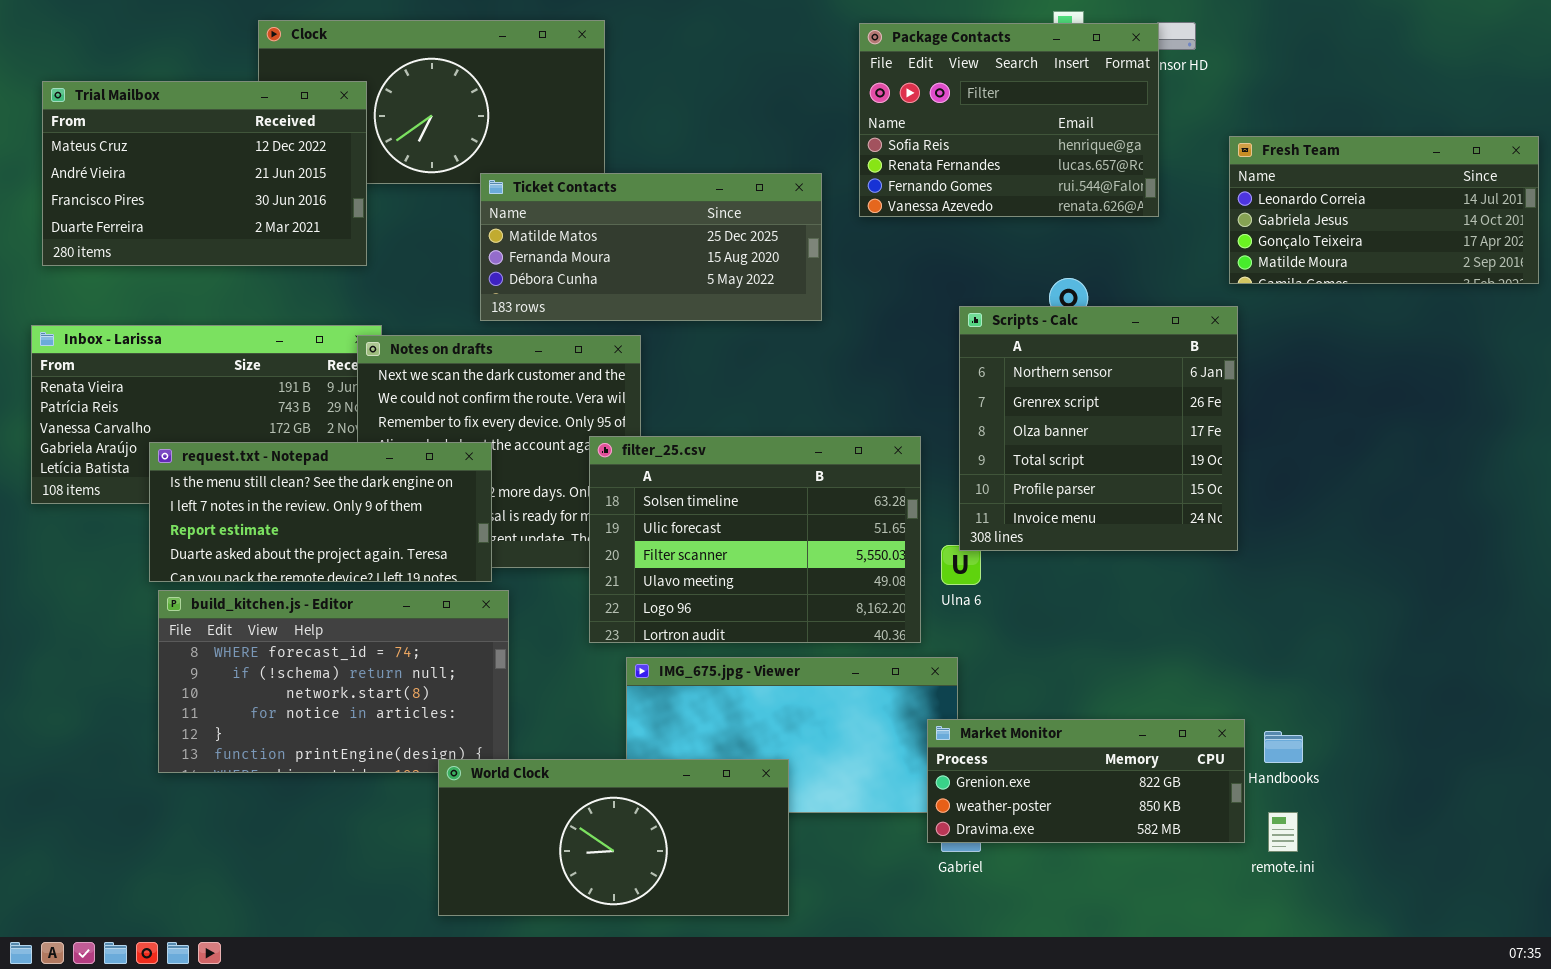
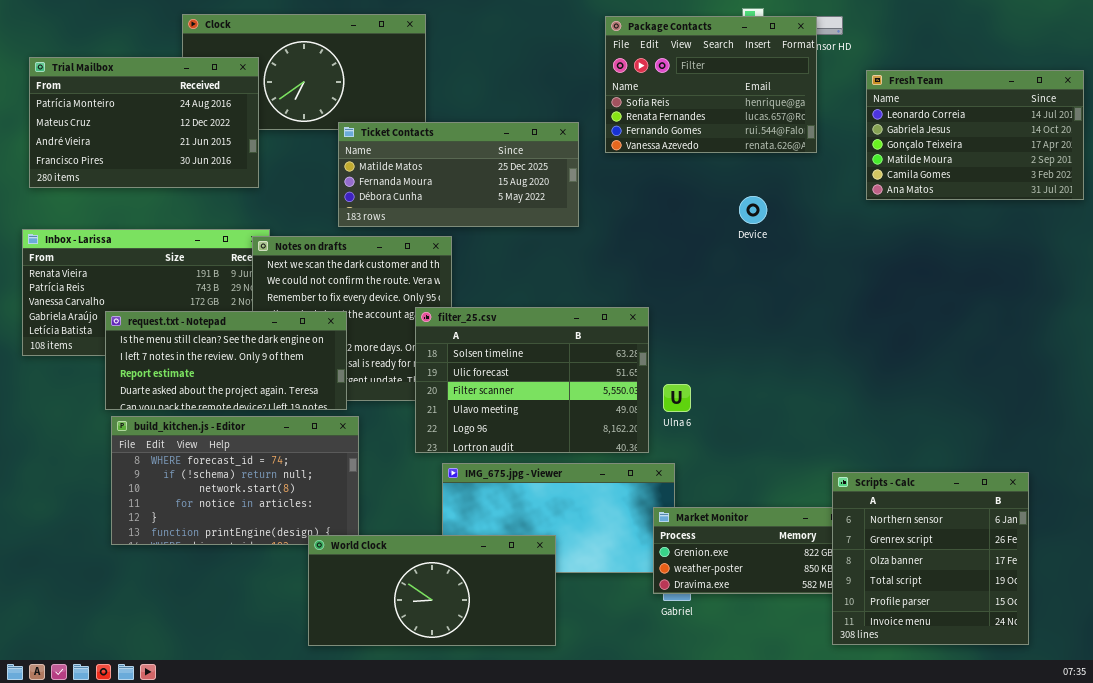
Trial Mailbox: [42,81,367,266] -> [29,57,259,188], scrolled up 1 row
Fresh Team: [1229,136,1539,284] -> [866,70,1084,200], resized
Scripts - Calc: [959,306,1238,551] -> [832,472,1029,645], moved

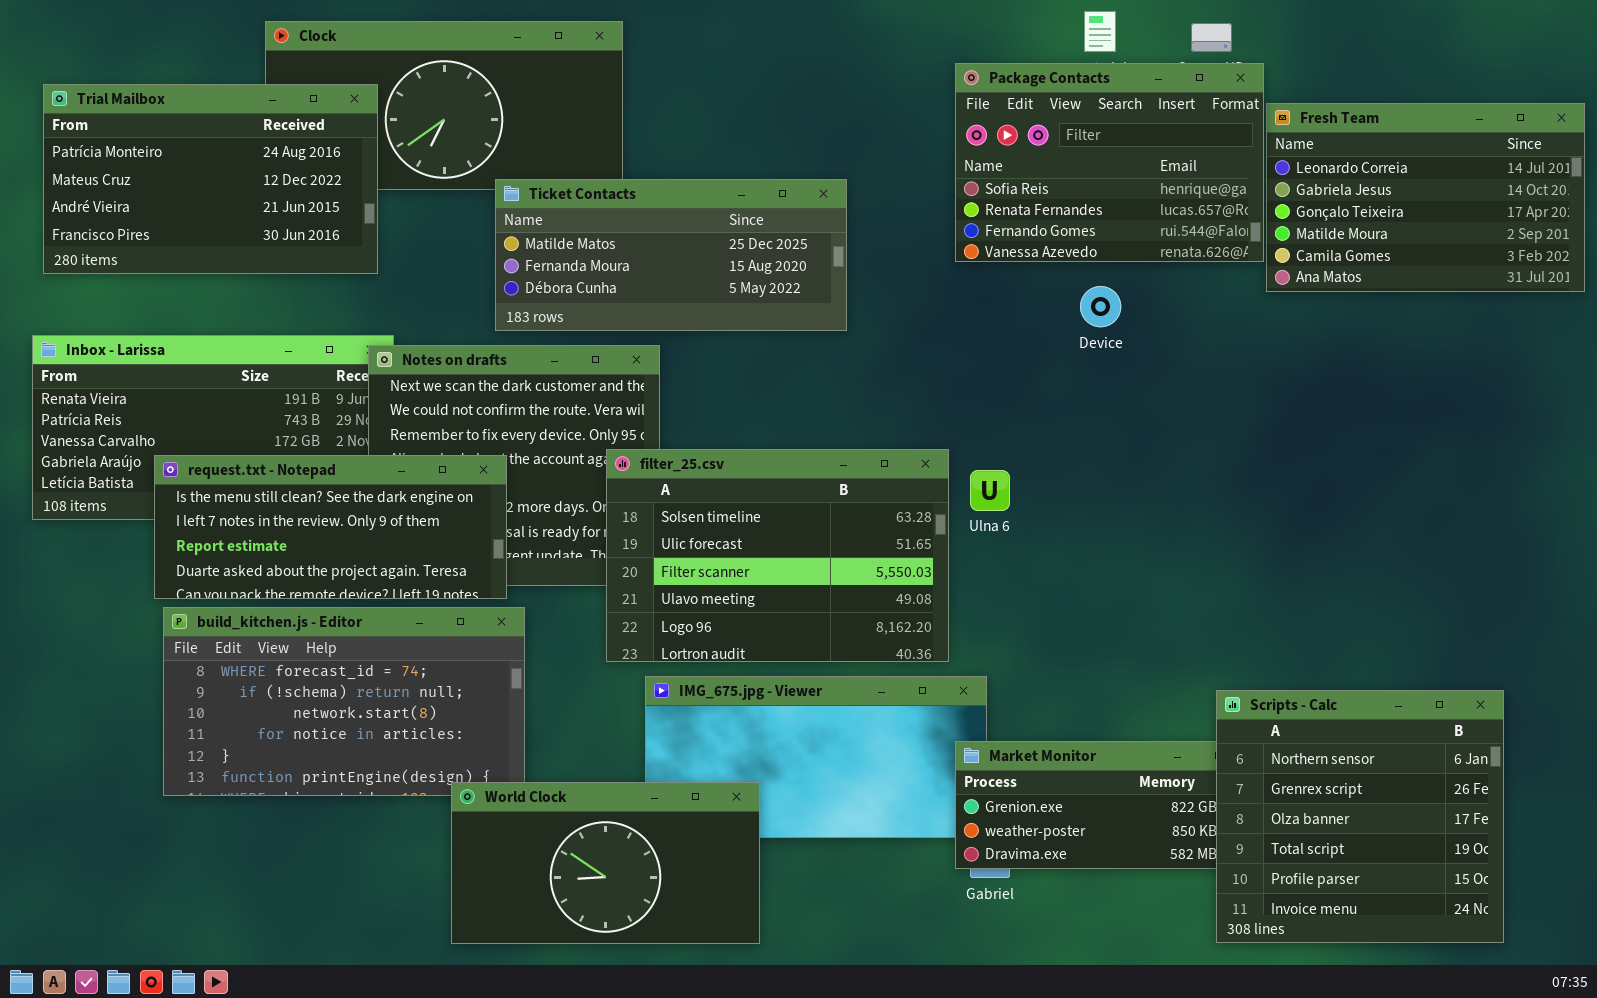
Package Contacts: [605,16,817,153] -> [955,63,1264,262], moved
Ulna 6: [663,384,691,412] -> [970,470,1010,511], moved
World Clock: [308,535,556,646] -> [451,782,760,944], resized

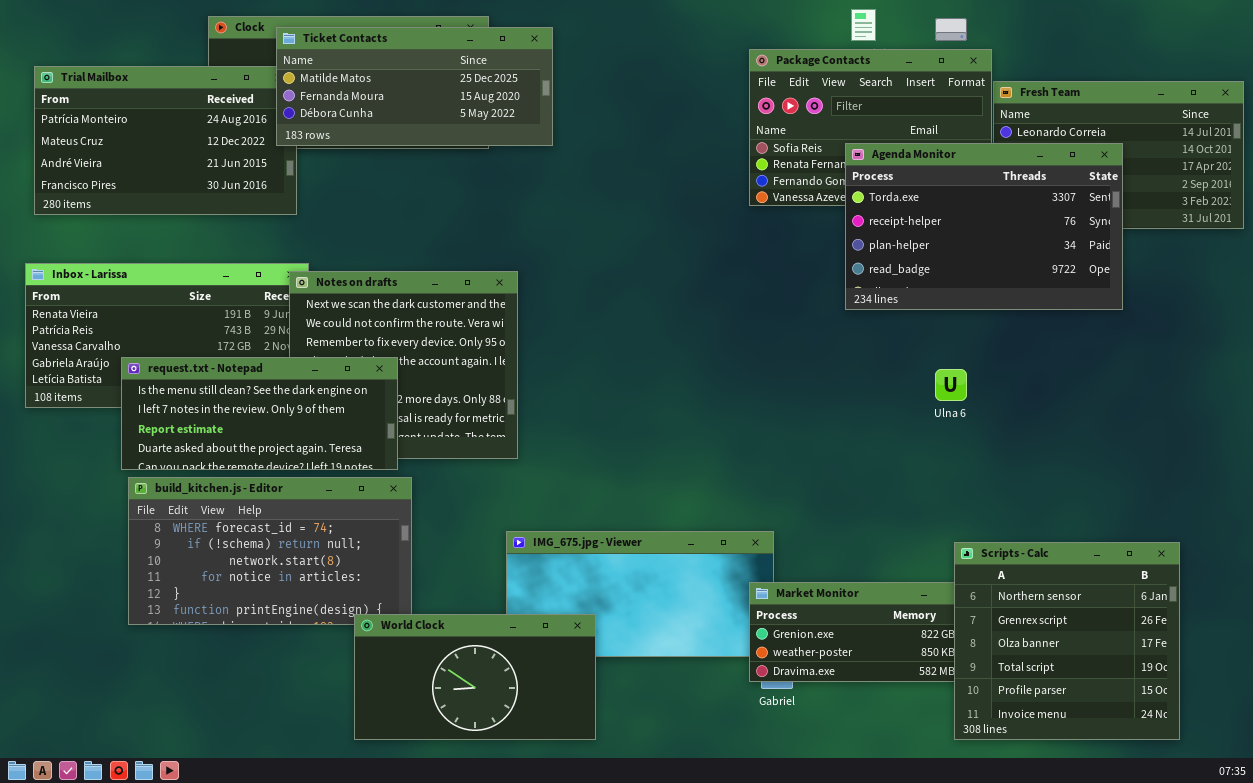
Ticket Contacts: [495,179,847,331] -> [276,27,553,146], moved
Agenda Monitor: none -> [845,143,1123,310], opened
filter_25.csv: [606,449,949,662] -> none, closed
Ulna 6: [970,470,1010,511] -> [935,369,967,401], moved

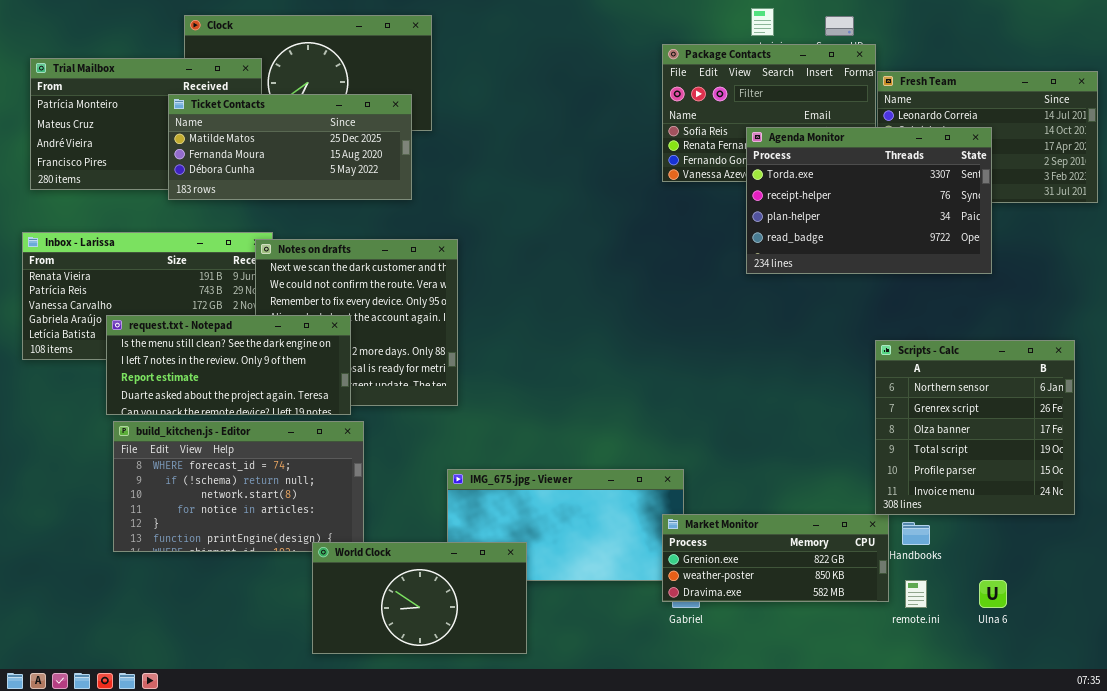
Ticket Contacts: [276,27,553,146] -> [168,94,412,200], moved
Ulna 6: [935,369,967,401] -> [979,580,1007,608], moved
Scripts - Calc: [954,542,1180,740] -> [875,340,1075,515], moved

